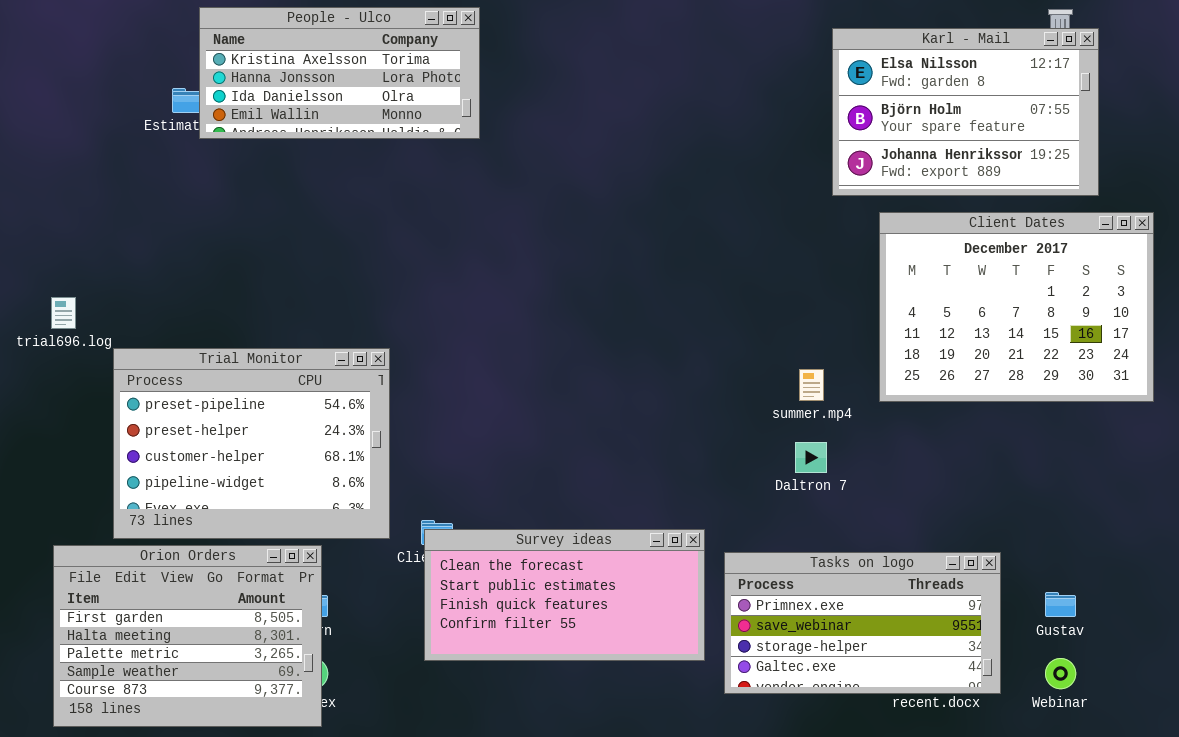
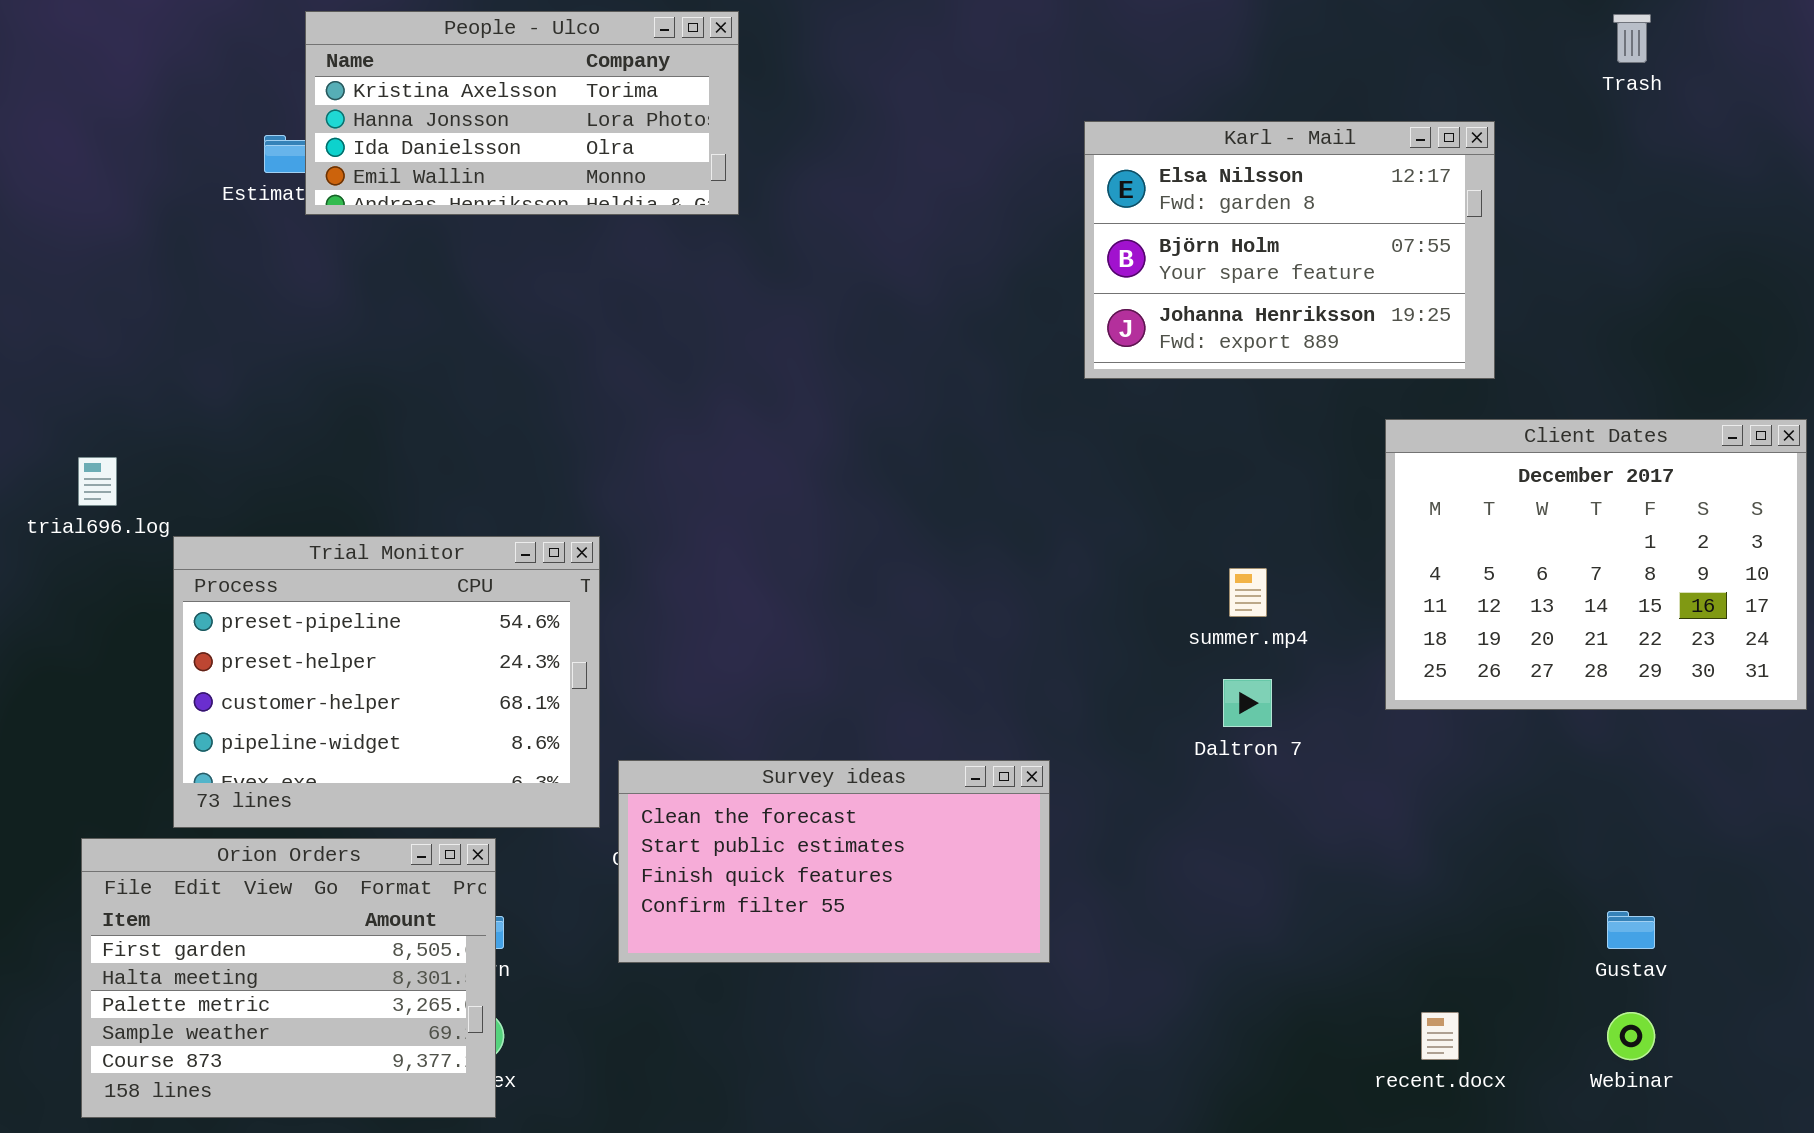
Karl - Mail: [832,28,1099,196] -> [1084,121,1495,379], moved
Client Dates: [879,212,1154,402] -> [1385,419,1807,710], moved
Survey ideas: [424,529,705,661] -> [618,760,1050,963], moved
Tasks on logo: [724,552,1001,694] -> none, closed

